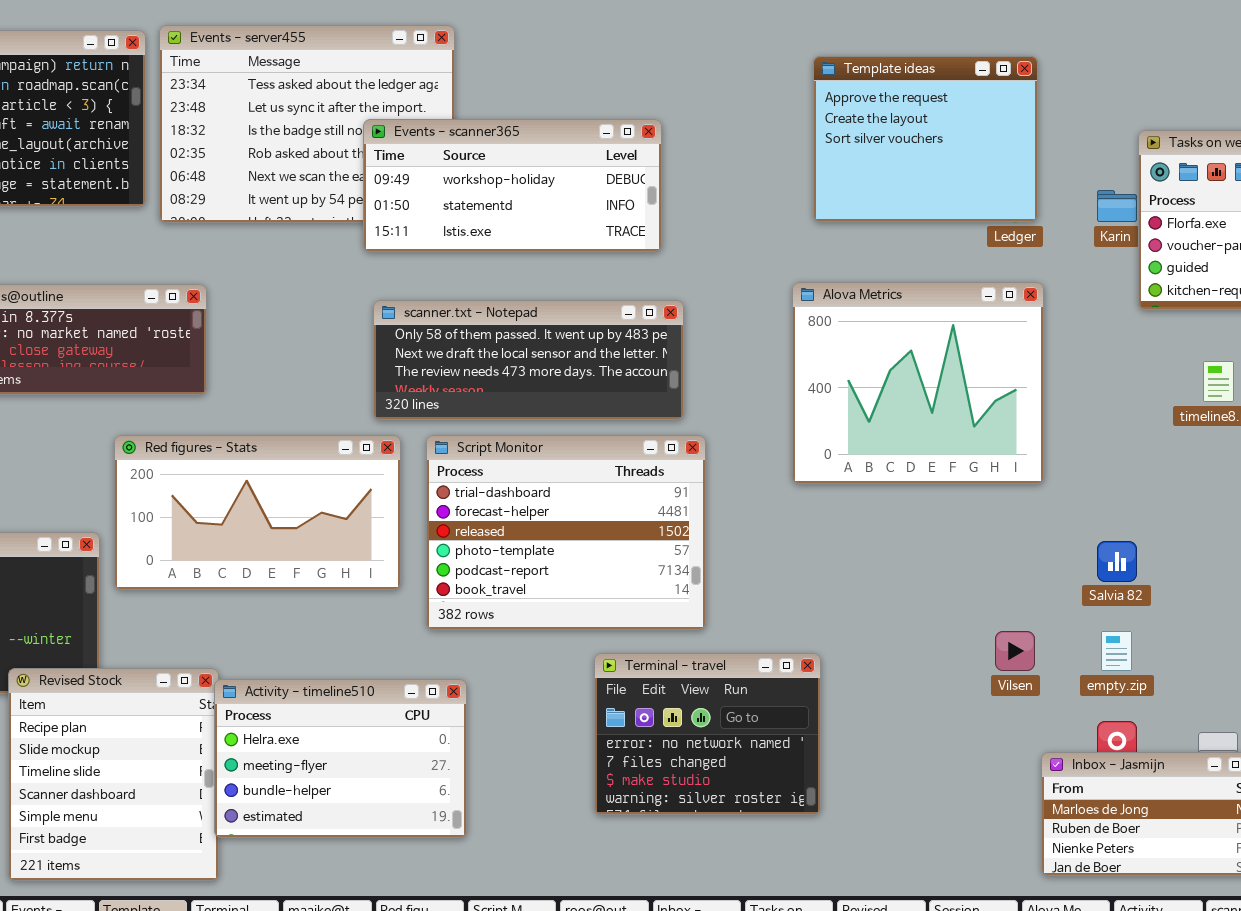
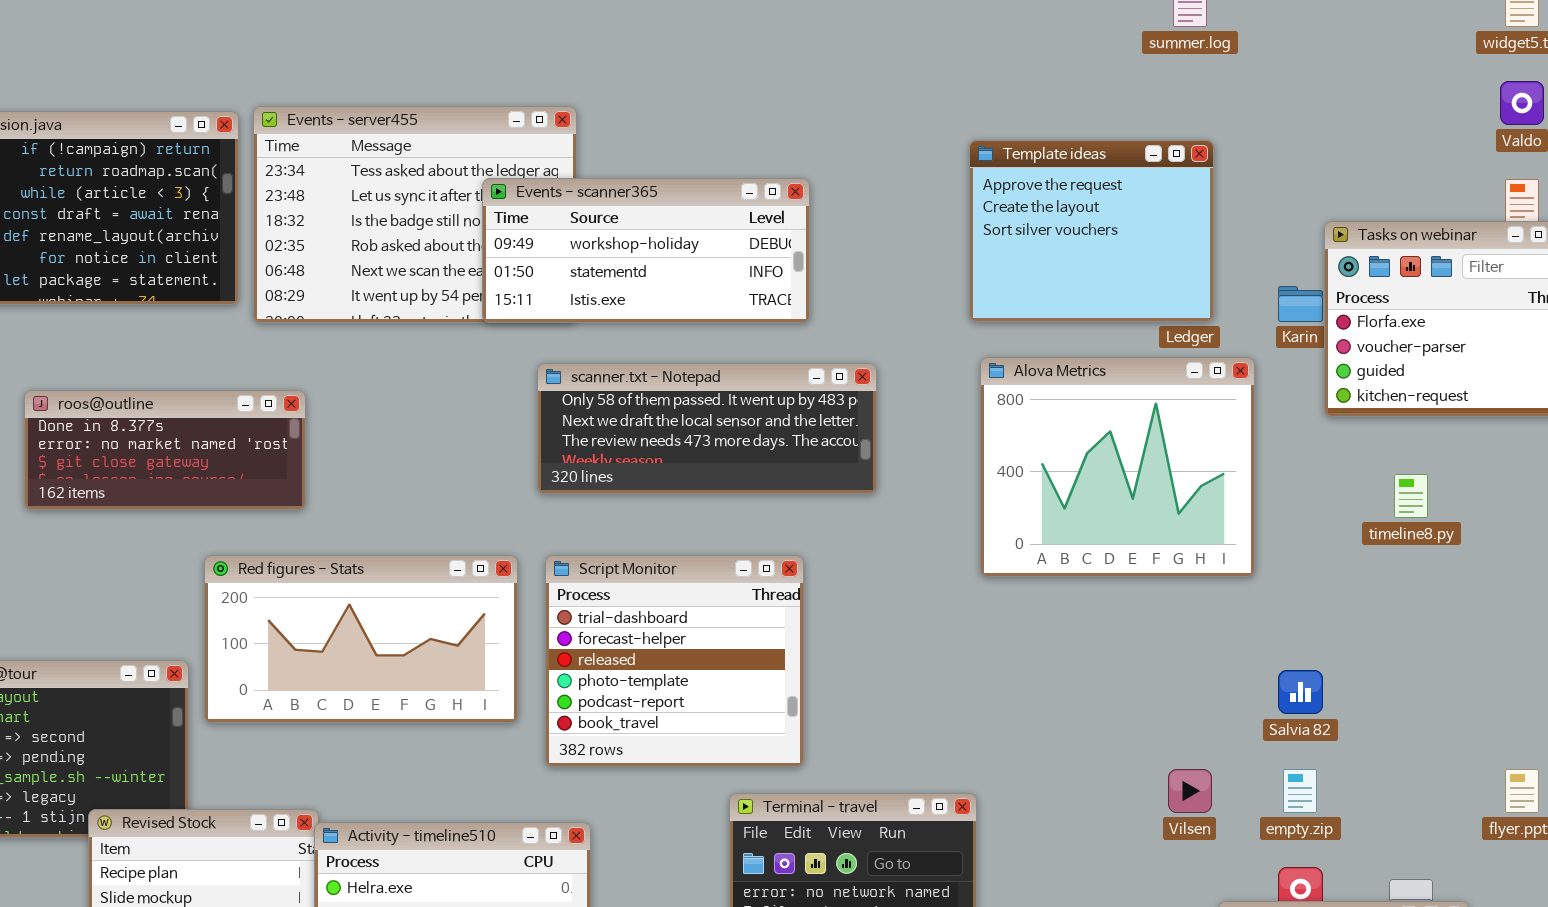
Events - scanner365: [363,119,662,252] -> [482,178,810,323], moved
Alova Metrics: [792,282,1044,484] -> [980,357,1255,577], moved
scanner.txt - Notepad: [373,300,684,420] -> [537,363,877,494], moved
Script Monitor: [426,435,706,630] -> [545,555,804,767], resized

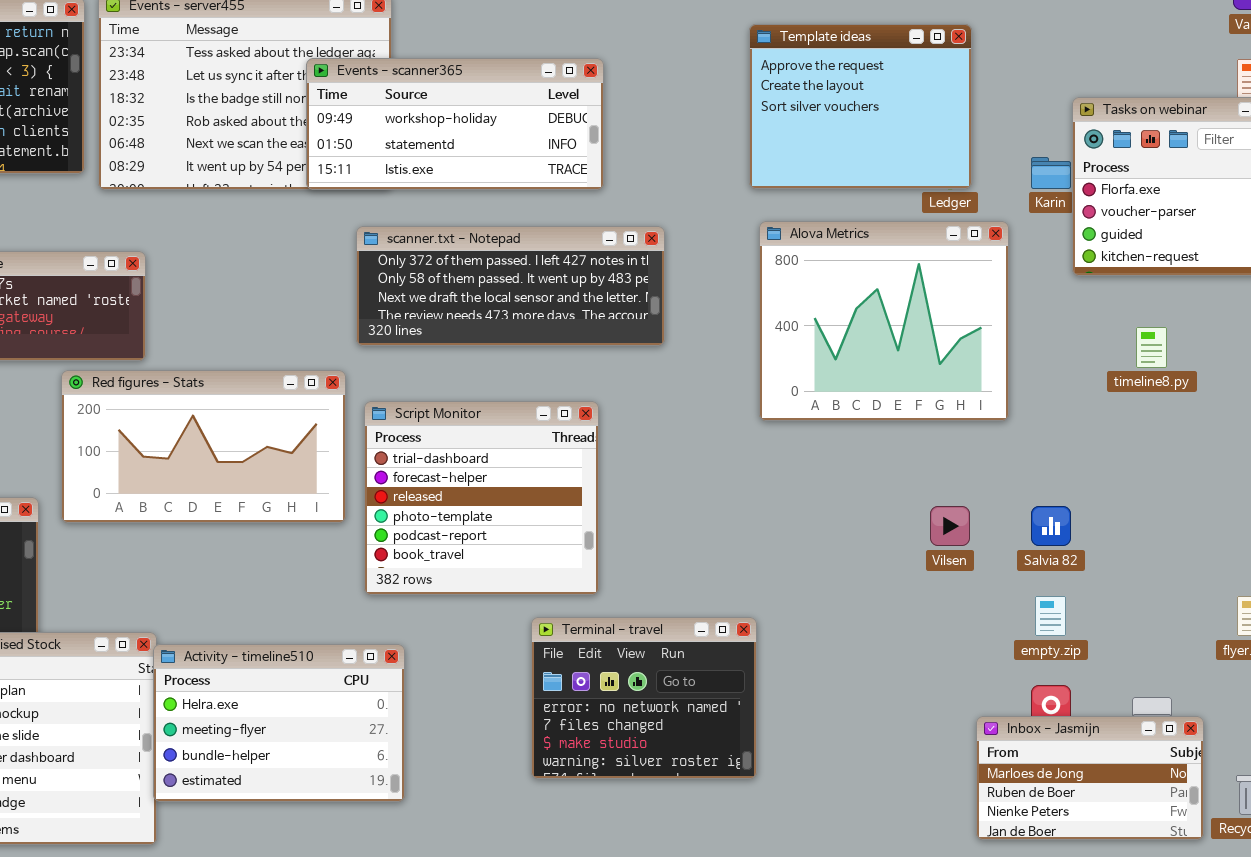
scanner.txt - Notepad: [537,363,877,494] -> [356,226,665,346], scrolled up 1 row
Red figures - Stats: [204,555,518,723] -> [61,370,346,523], moved
Vilsen: [1168,769,1212,813] -> [930,506,970,546], moved

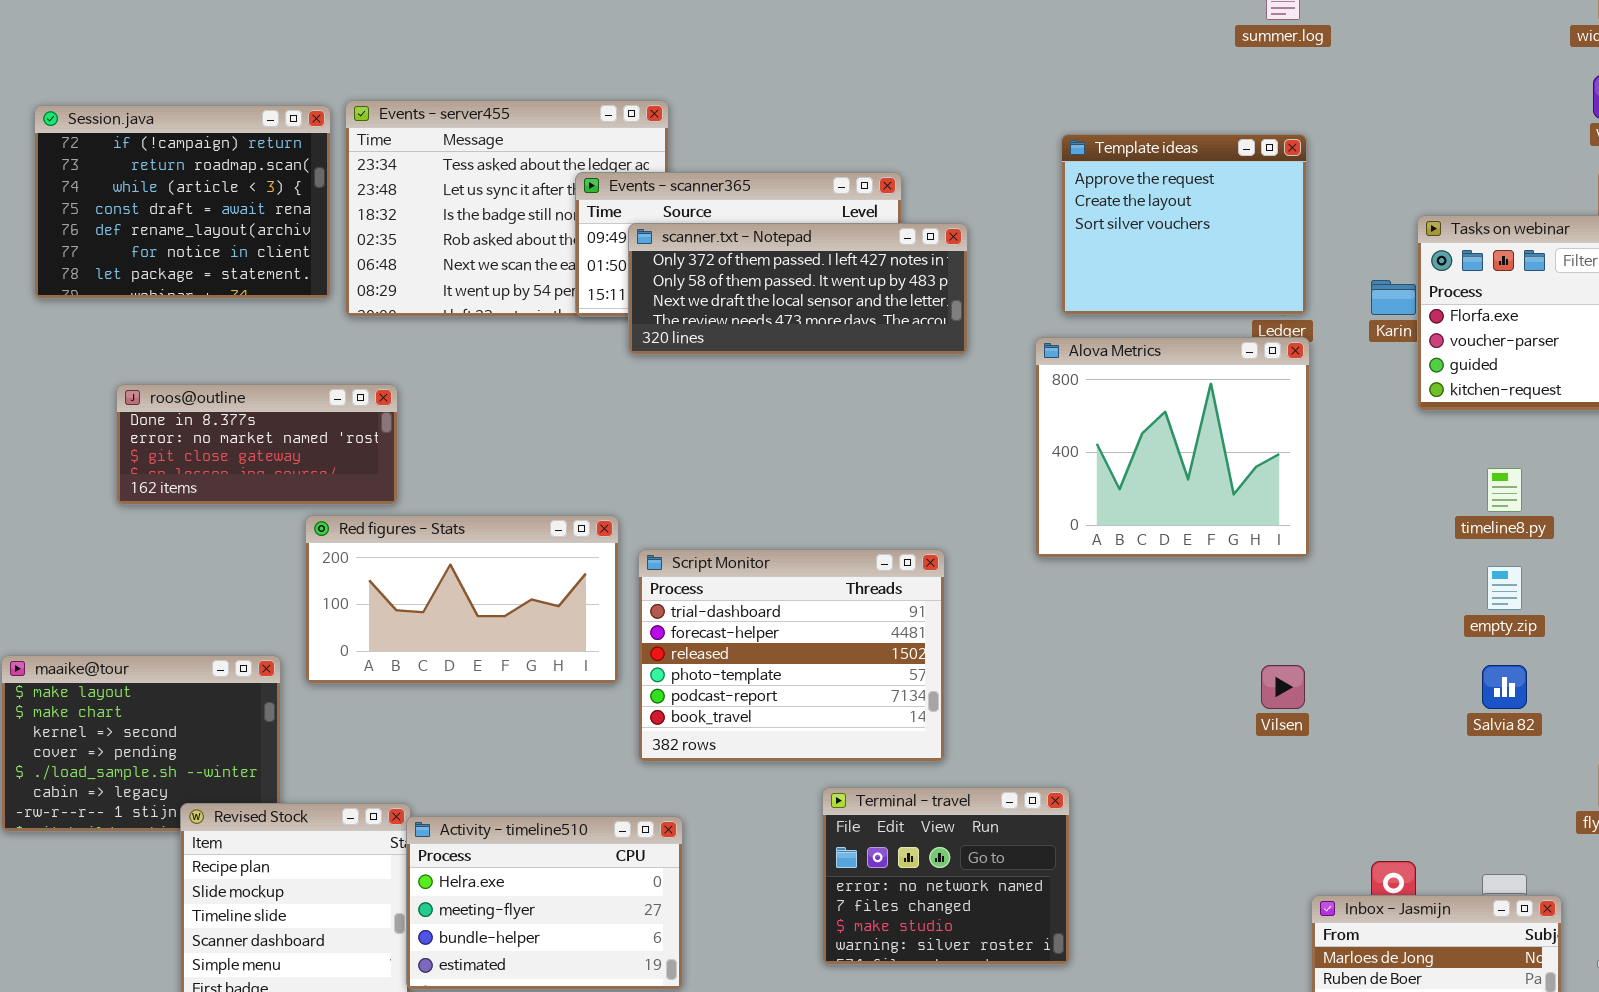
Alova Metrics: [759,221,1009,421] -> [1035,337,1310,558], moved
scanner.txt - Notepad: [356,226,665,346] -> [628,223,968,355], moved
Script Monitor: [364,401,599,595] -> [638,549,945,762], resized
Salvia 82: [1031,506,1071,546] -> [1482,665,1527,709], moved
empty.zip: [1035,596,1066,636] -> [1487,566,1522,610], moved

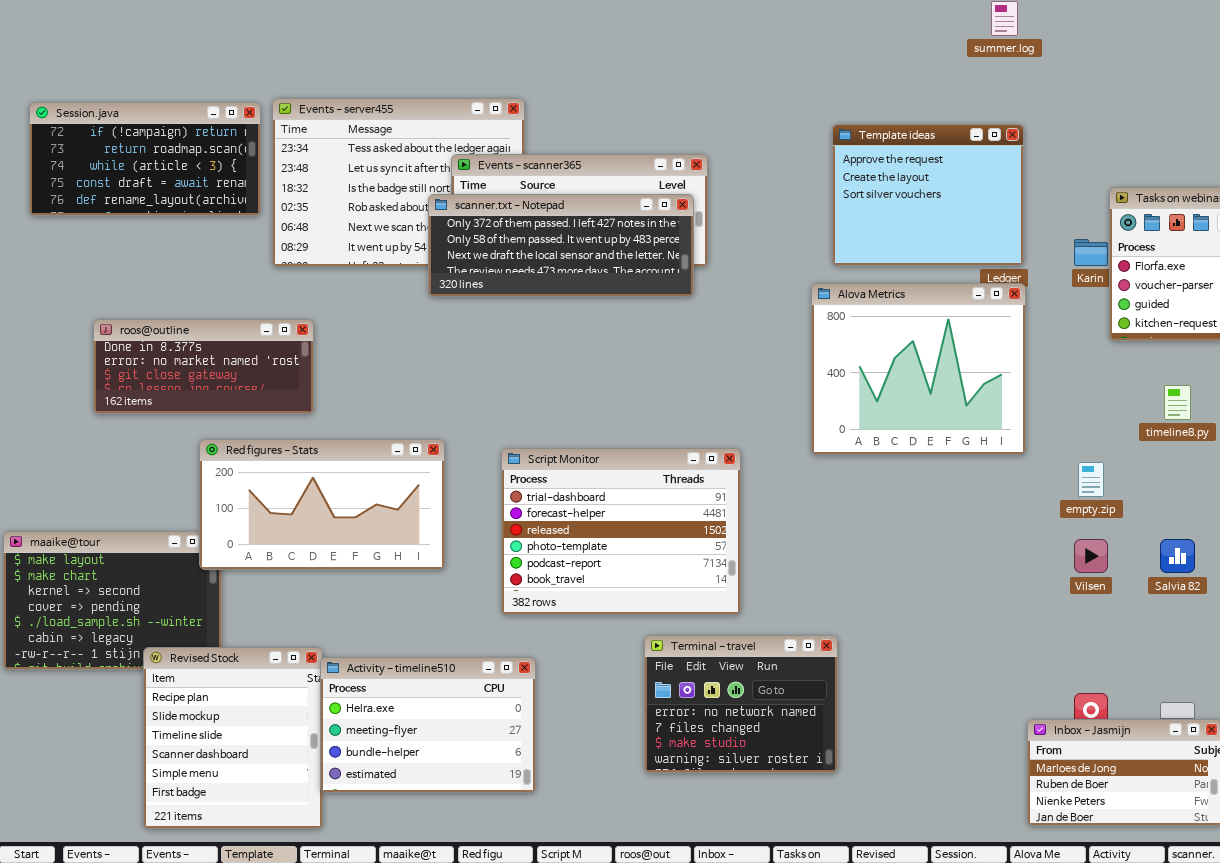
Session.java: [34,105,331,299] -> [29,102,261,216], resized
scanner.txt - Notepad: [628,223,968,355] -> [428,194,694,297], moved
Red figures - Stats: [305,515,619,684] -> [199,439,445,570], moved
empty.zip: [1487,566,1522,610] -> [1078,462,1104,497], moved
Vilsen: [1261,665,1305,709] -> [1074,539,1108,573], moved

